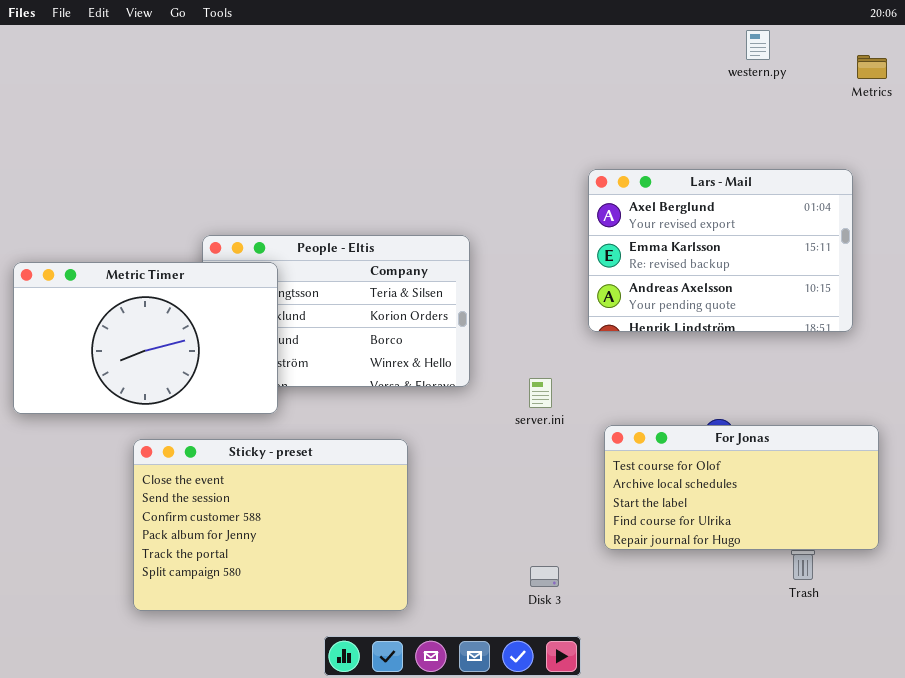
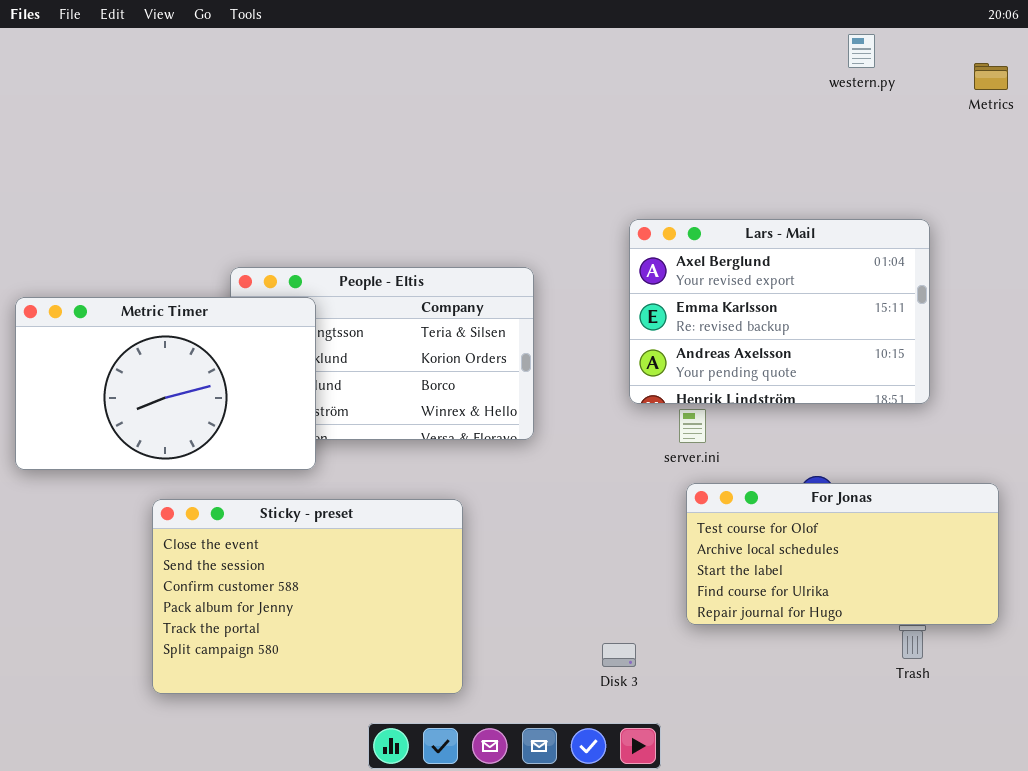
Lars - Mail: [588,169,853,332] -> [629,219,930,404], moved
server.ini: [529,378,552,408] -> [679,409,706,443], moved

